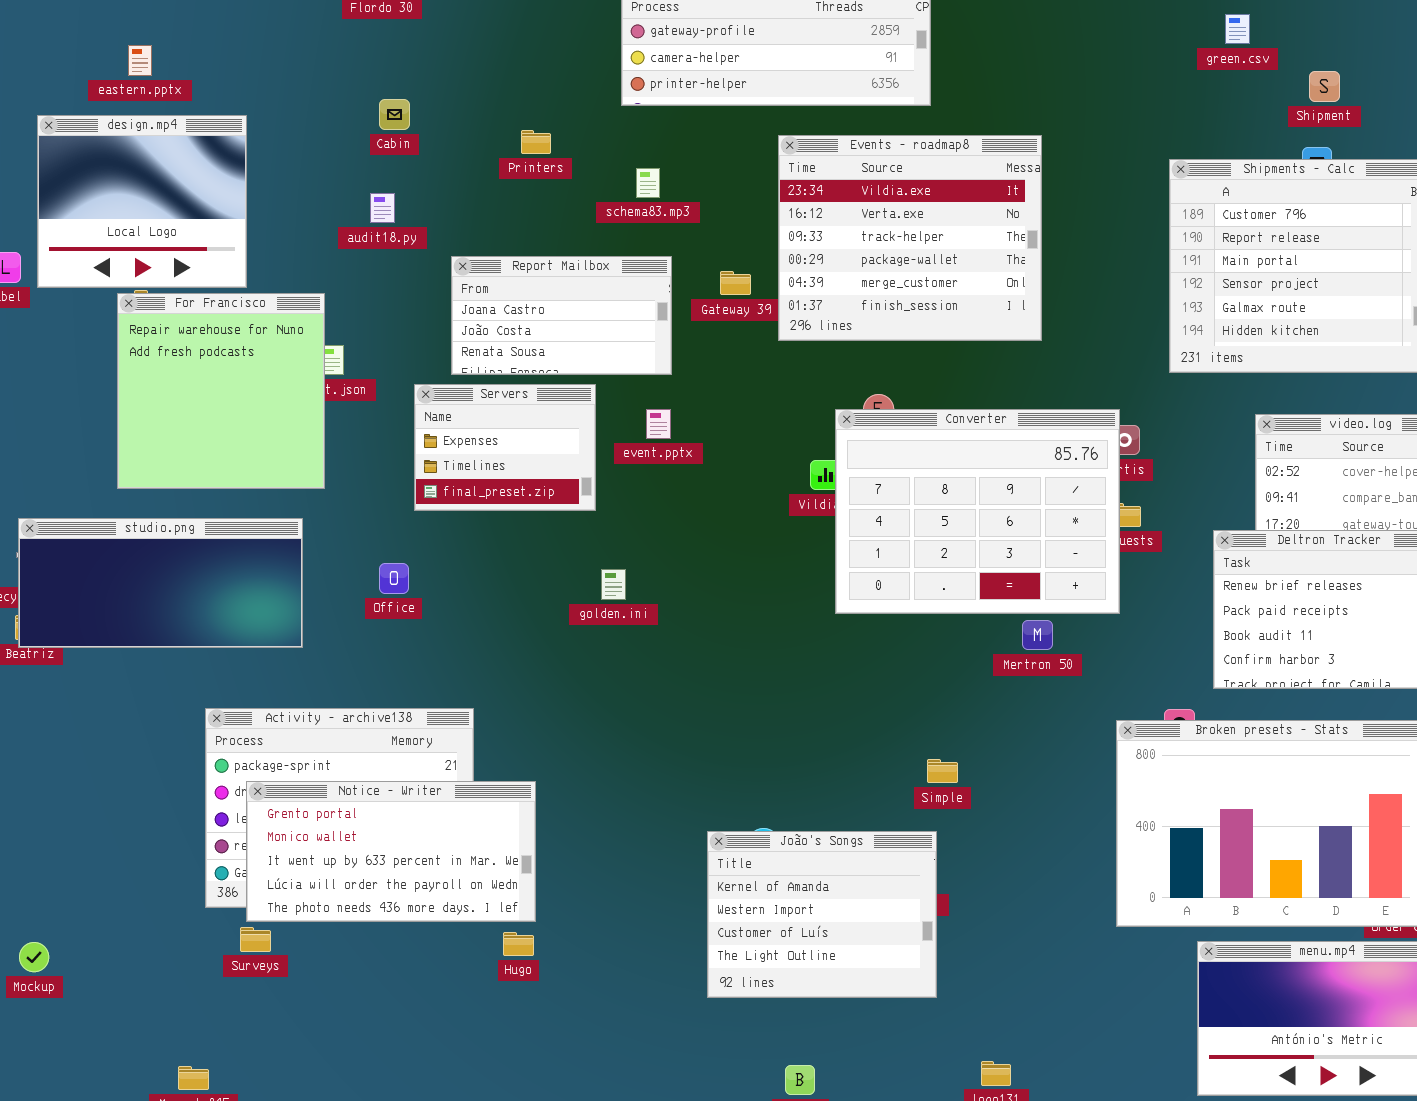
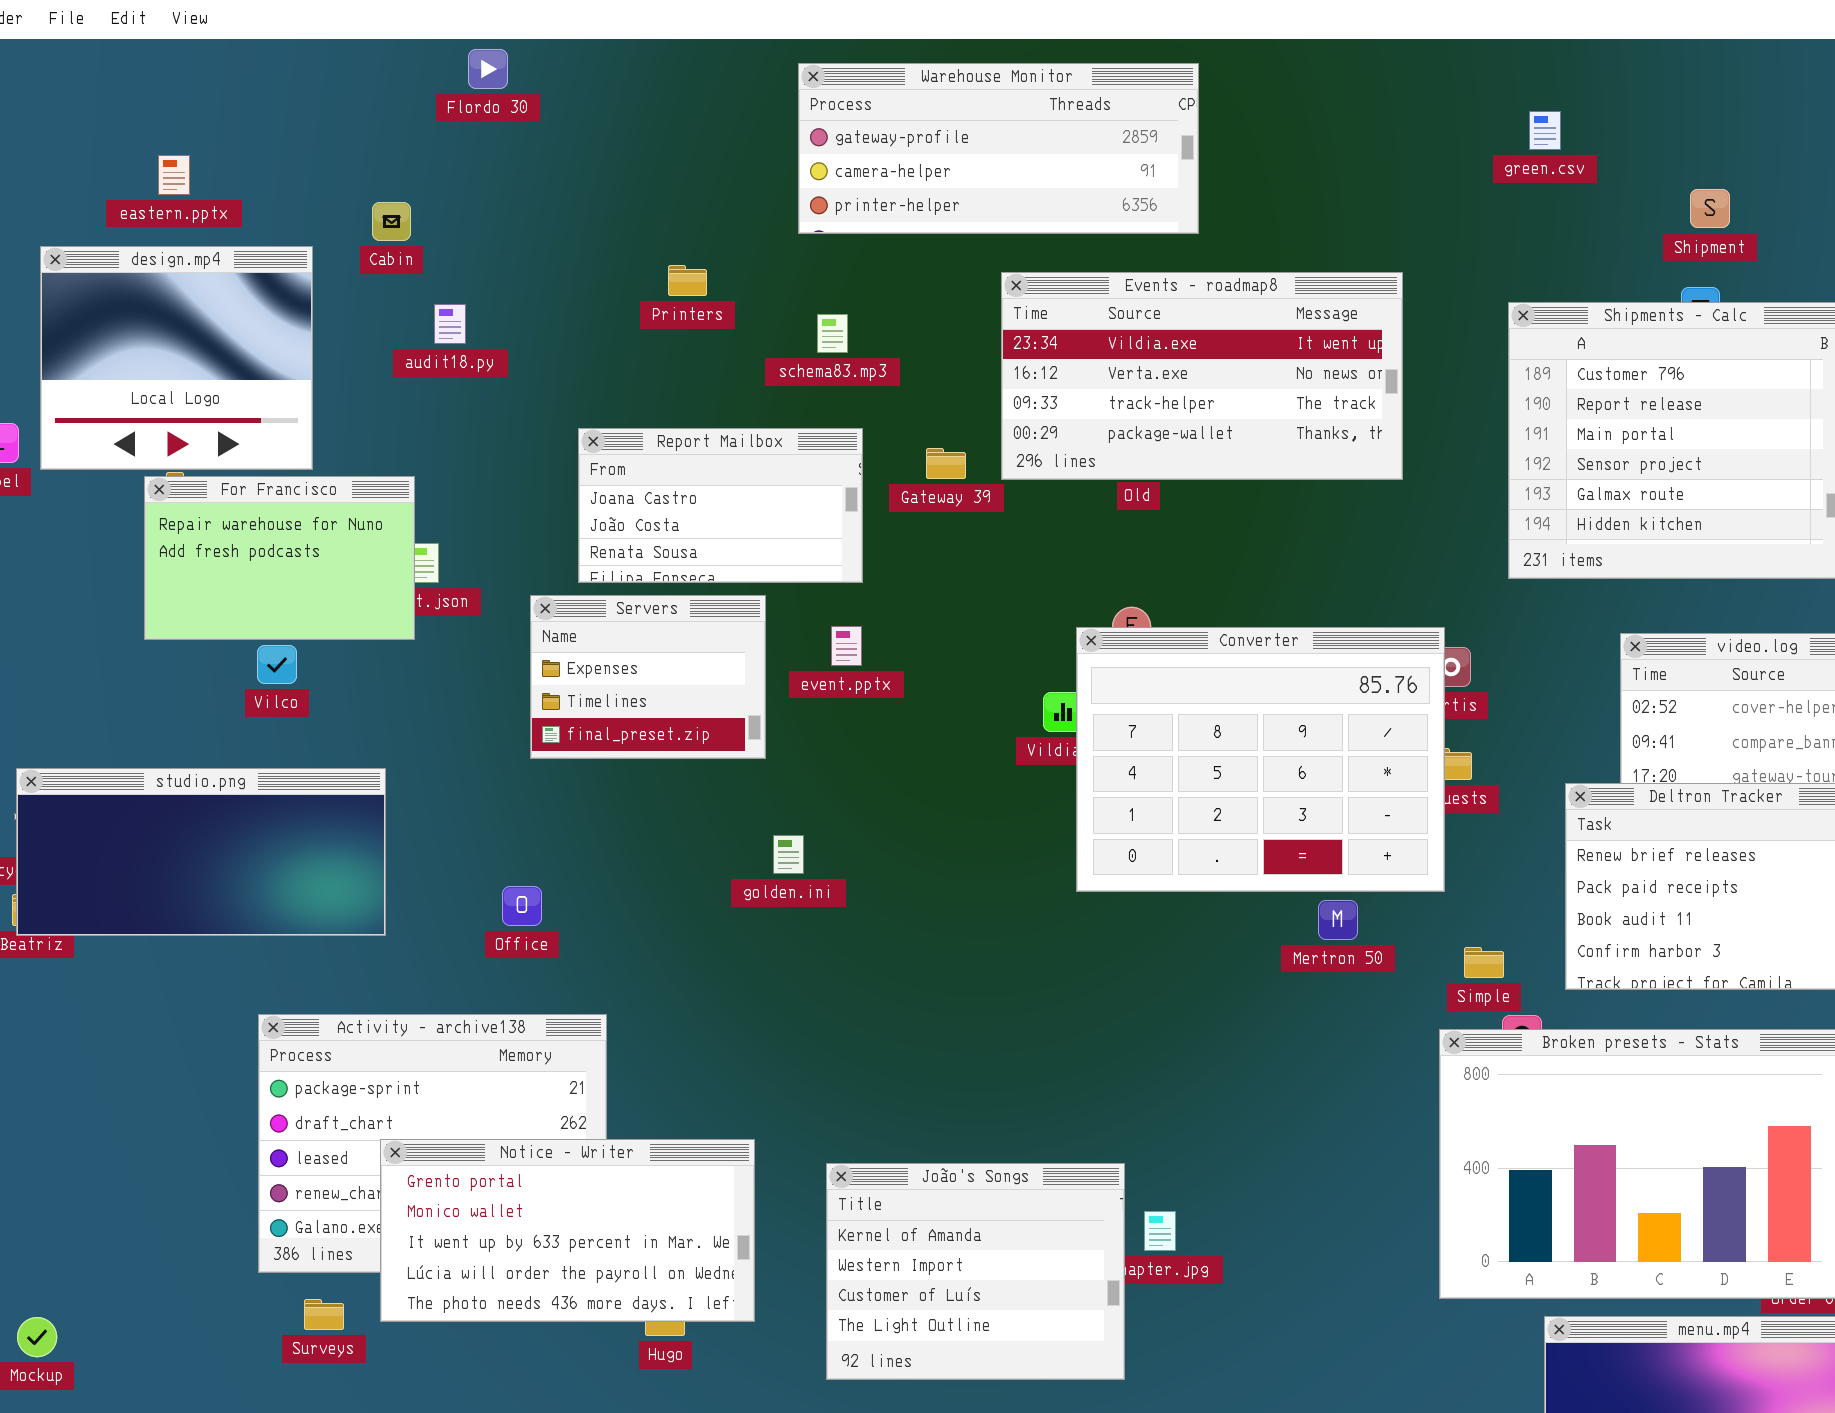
green.csv: [1225,14,1250,44] -> [1529,111,1561,150], moved
Cabin: [379,99,410,130] -> [372,202,411,241], moved
Events - roadmap8: [778,135,1042,341] -> [1001,272,1403,480], resized
audit18.py: [370,193,395,223] -> [434,304,466,344], moved
For Francisco: [117,293,325,489] -> [144,476,415,640], resized
Office: [379,563,409,594] -> [502,886,542,926], moved
Simple: [927,759,958,783] -> [1464,947,1504,978], moved
Notice - Writer: [246,781,536,922] -> [380,1139,755,1322], moved
João's Songs: [707,831,937,998] -> [826,1163,1125,1380], moved

